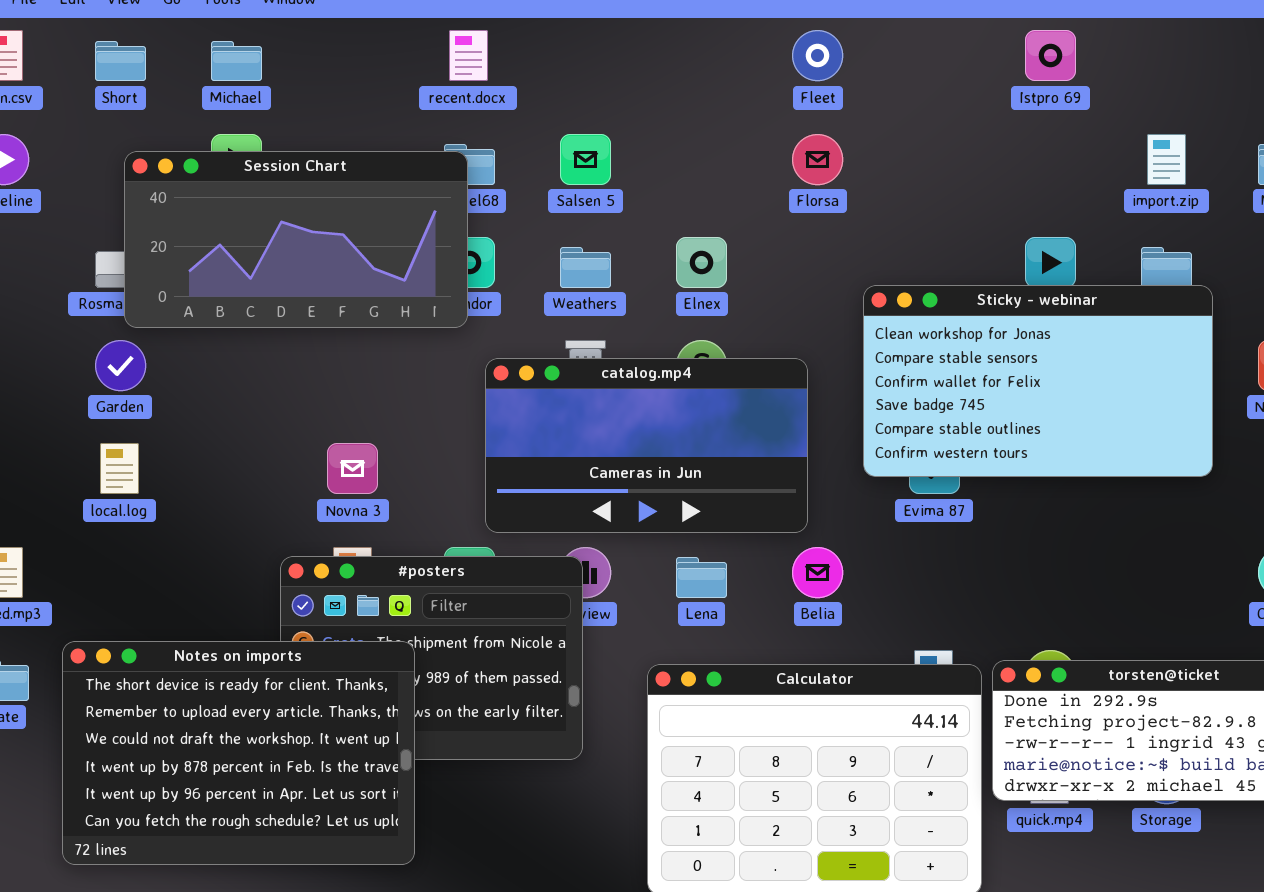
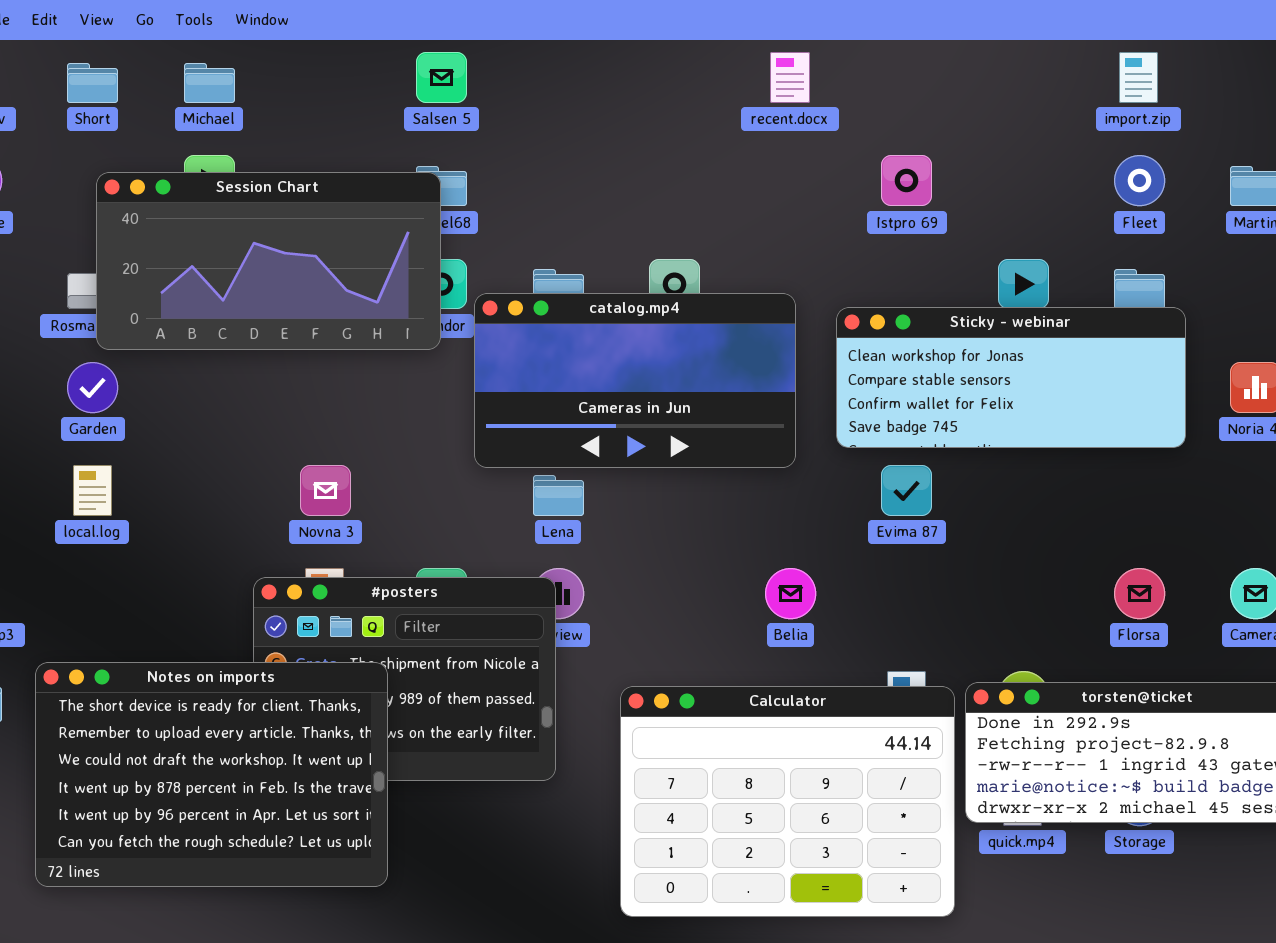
recent.docx: [449,30,488,81] -> [770,52,810,103], moved
Fleet: [792,30,843,81] -> [1114,155,1165,206], moved
Istpro 69: [1025,30,1076,81] -> [881,155,932,206], moved
Salsen 5: [560,134,611,185] -> [416,52,467,103], moved
Florsa: [792,134,843,185] -> [1114,568,1165,619], moved
import.zip: [1147,134,1186,185] -> [1119,52,1158,103], moved
Sticky - webinar: [863,285,1213,477] -> [836,307,1186,448], resized
catalog.mp4: [485,358,808,533] -> [474,293,796,468], moved
Lena: [676,557,727,598] -> [533,475,584,516], moved

